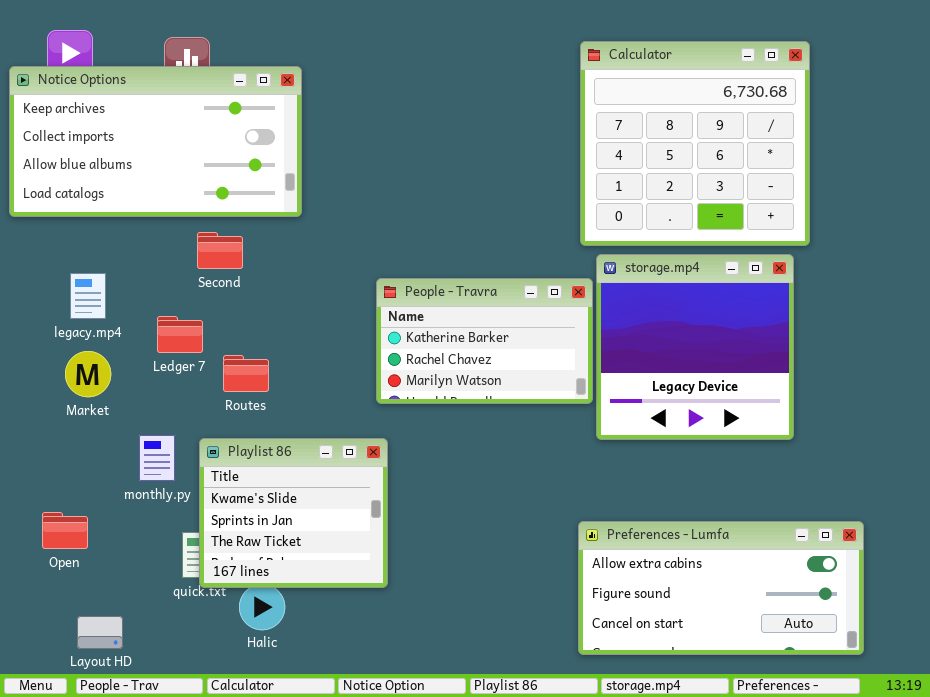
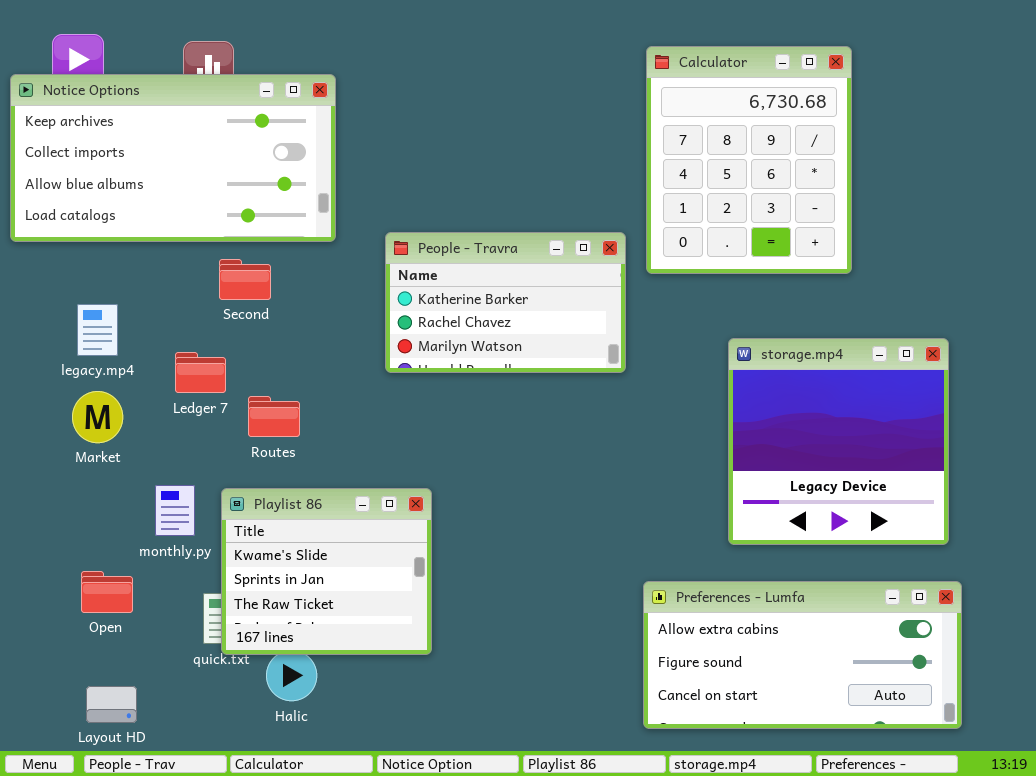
Calculator: [580,41,810,246] -> [646,46,852,274], resized
storage.mp4: [596,254,794,440] -> [728,338,949,545], moved
People - Travra: [376,278,593,404] -> [385,232,626,373], moved
Open: [42,512,88,549] -> [81,571,133,613], moved

